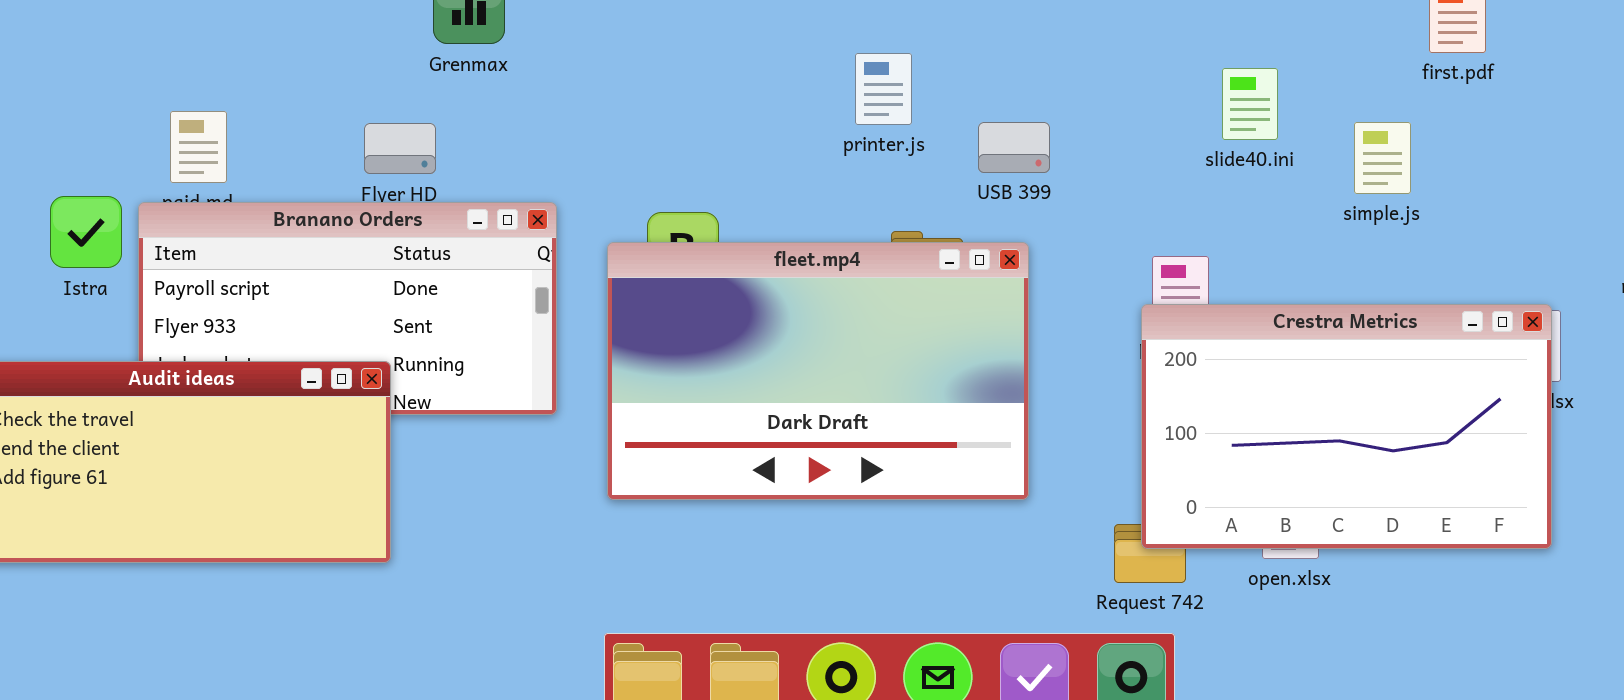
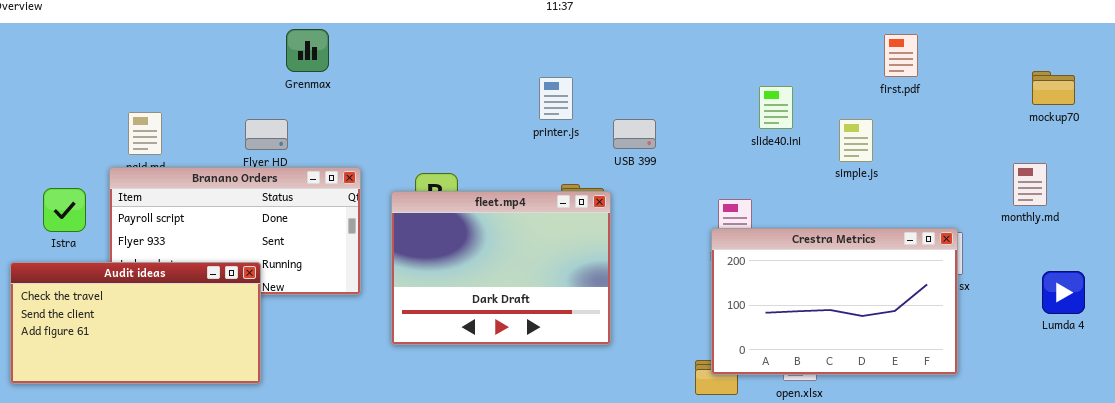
Istra: [50,196,122,268] -> [43,188,86,232], moved
fleet.mp4: [607,242,1029,500] -> [391,191,611,345], resized

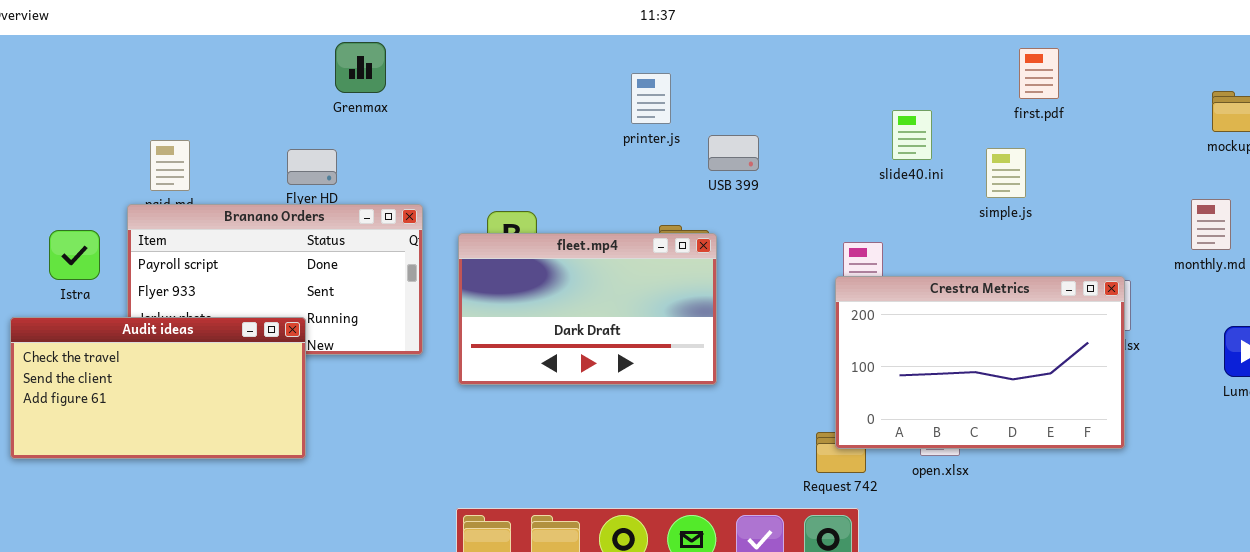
first.pdf: [884,34,918,77] -> [1019,48,1059,99], moved
printer.js: [539,77,573,120] -> [631,73,671,124], moved
USB 399: [613,119,656,149] -> [708,135,759,171], moved
fleet.mp4: [391,191,611,345] -> [458,233,717,385], resized

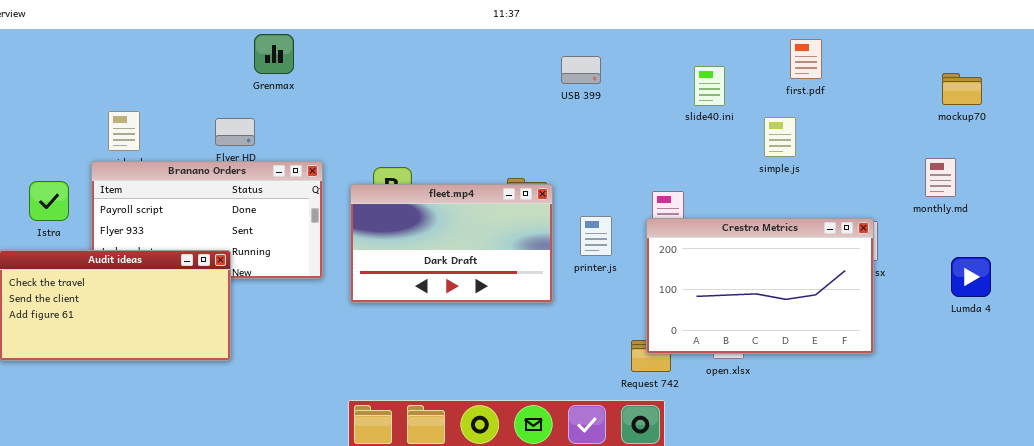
printer.js: [631,73,671,124] -> [580,216,612,256], moved
slide40.ini: [892,110,932,160] -> [694,66,725,106], moved
USB 399: [708,135,759,171] -> [561,56,601,84], moved

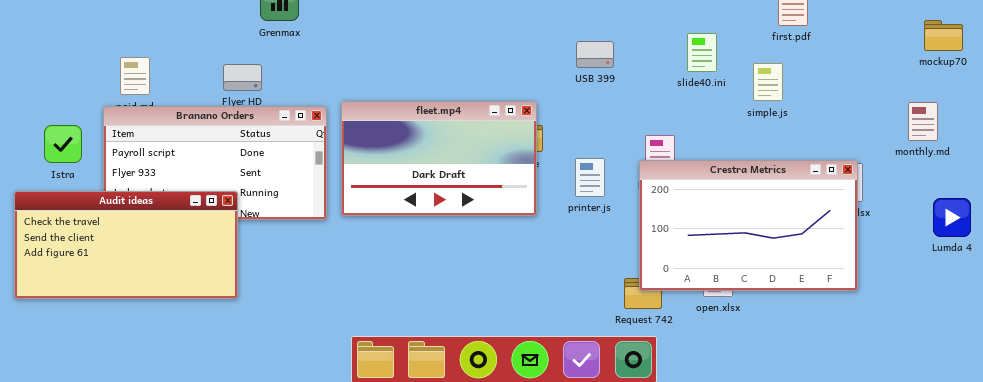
USB 399: [561,56,601,84] -> [576,41,614,68], moved
slide40.ini: [694,66,725,106] -> [687,33,717,72], moved
fleet.mp4: [350,184,553,303] -> [341,101,537,216], moved

